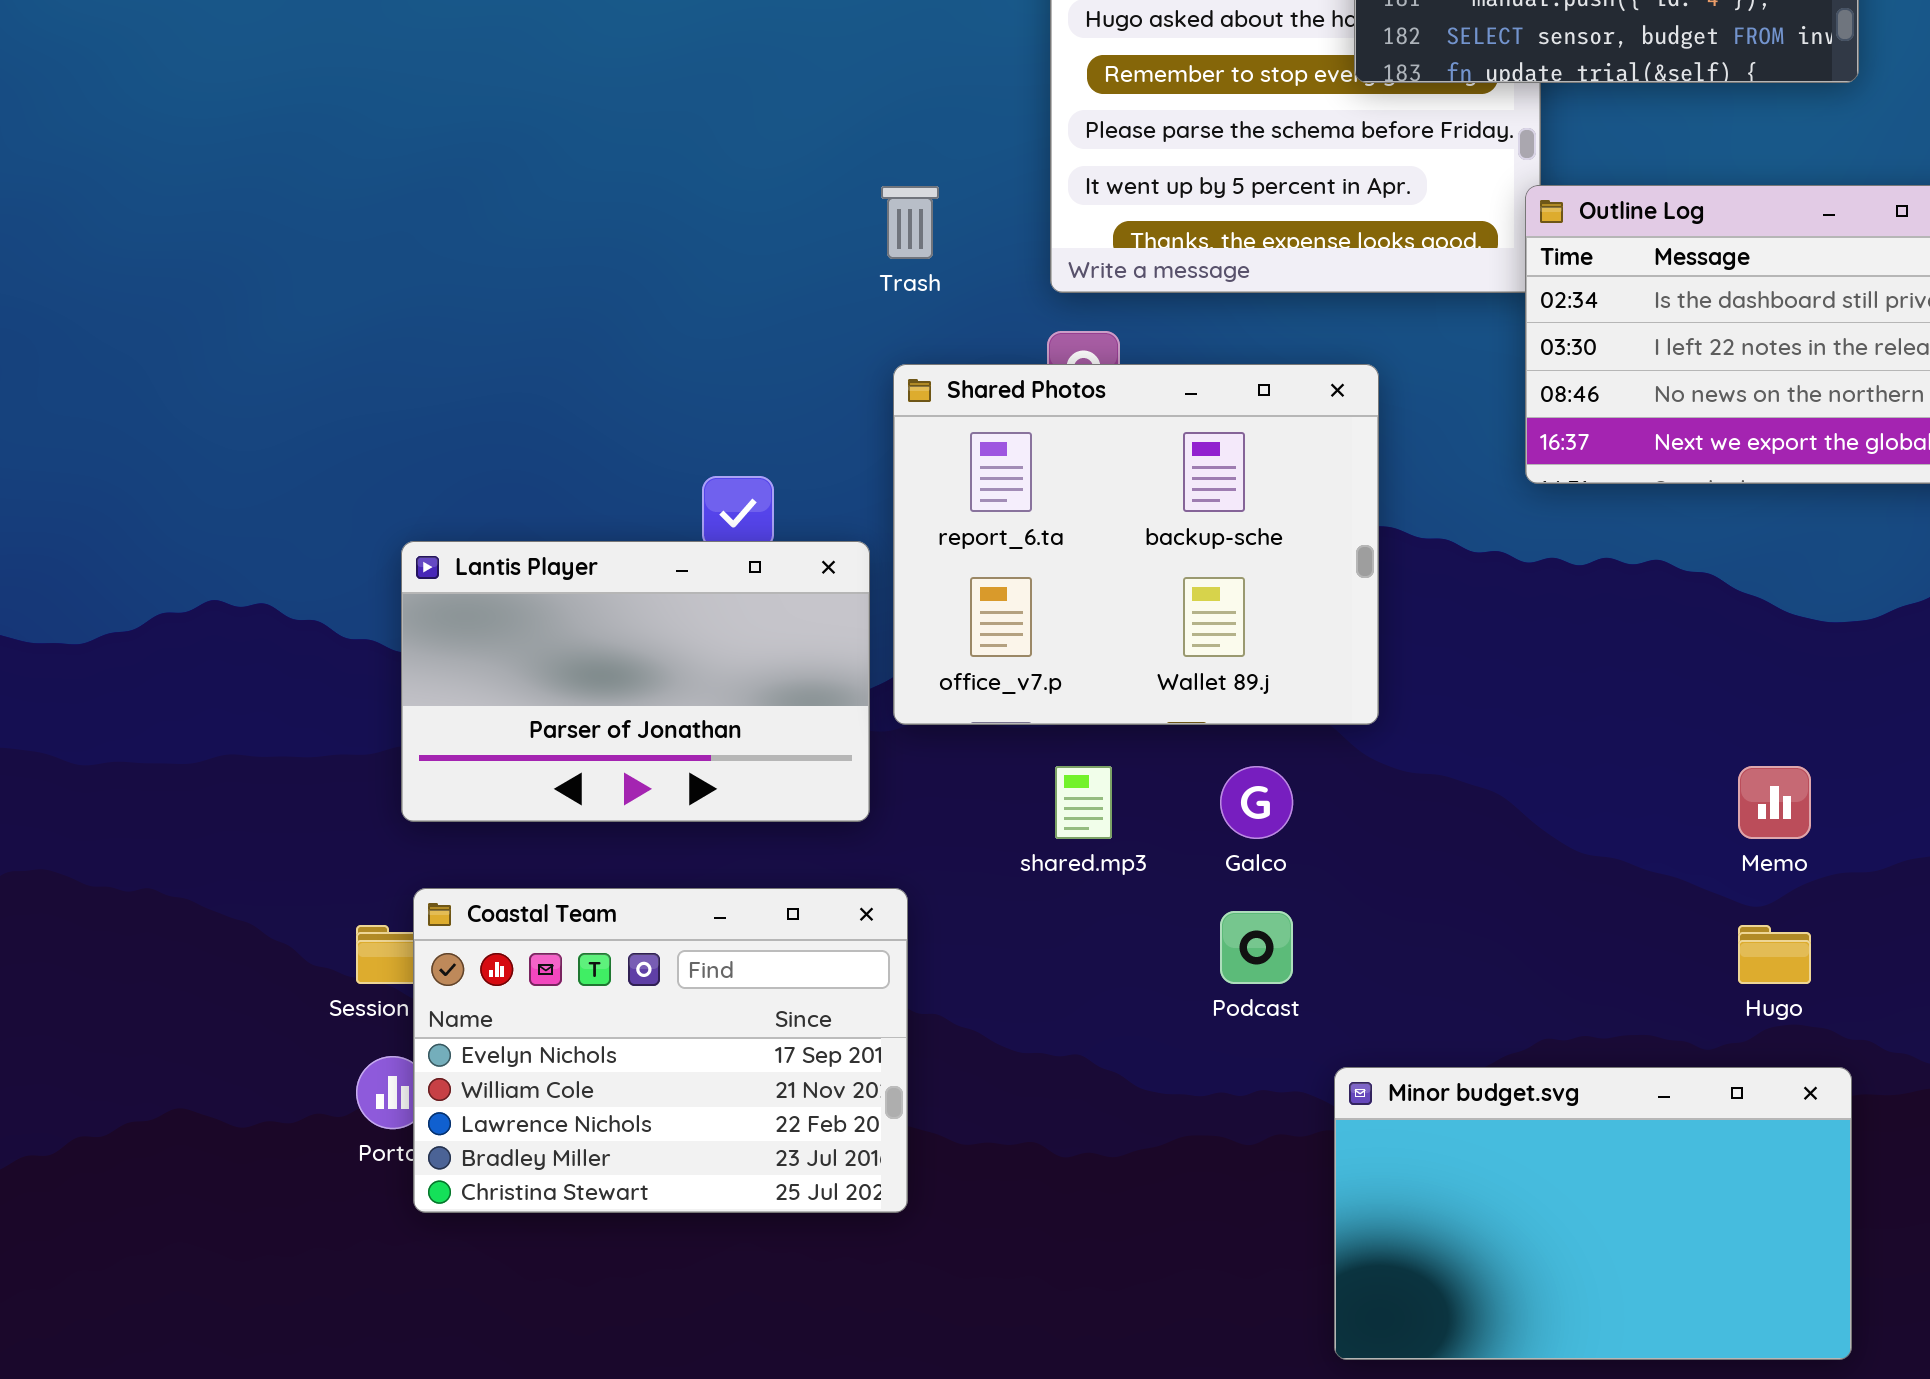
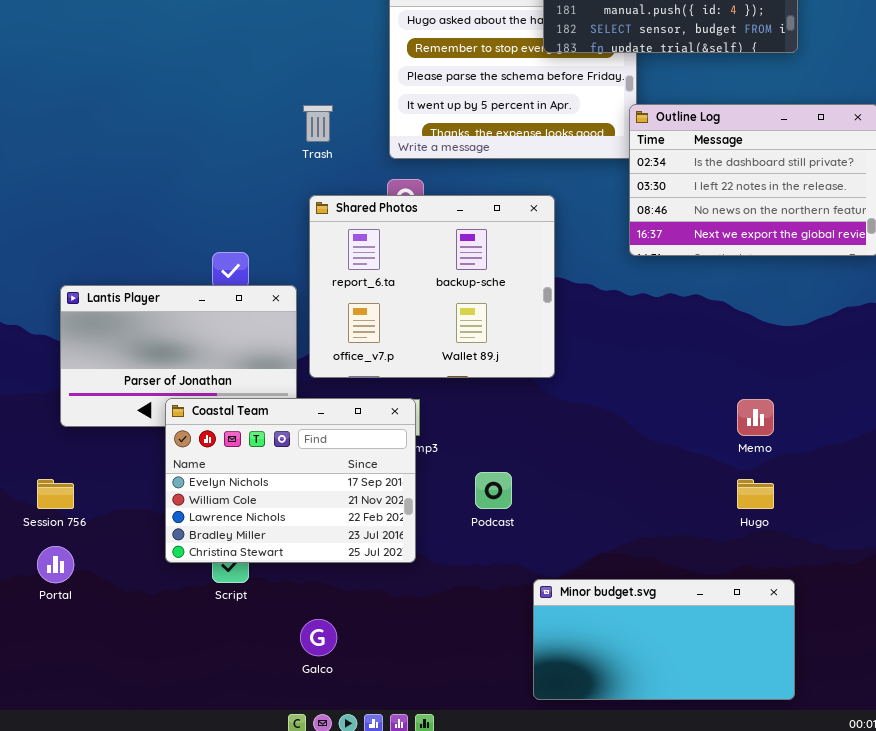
Galco: [1220,766,1293,839] -> [300,619,337,656], moved
Coastal Team: [413,888,908,1213] -> [165,398,416,563], moved
Minor budget.svg: [1334,1067,1852,1360] -> [533,579,795,700], resized

